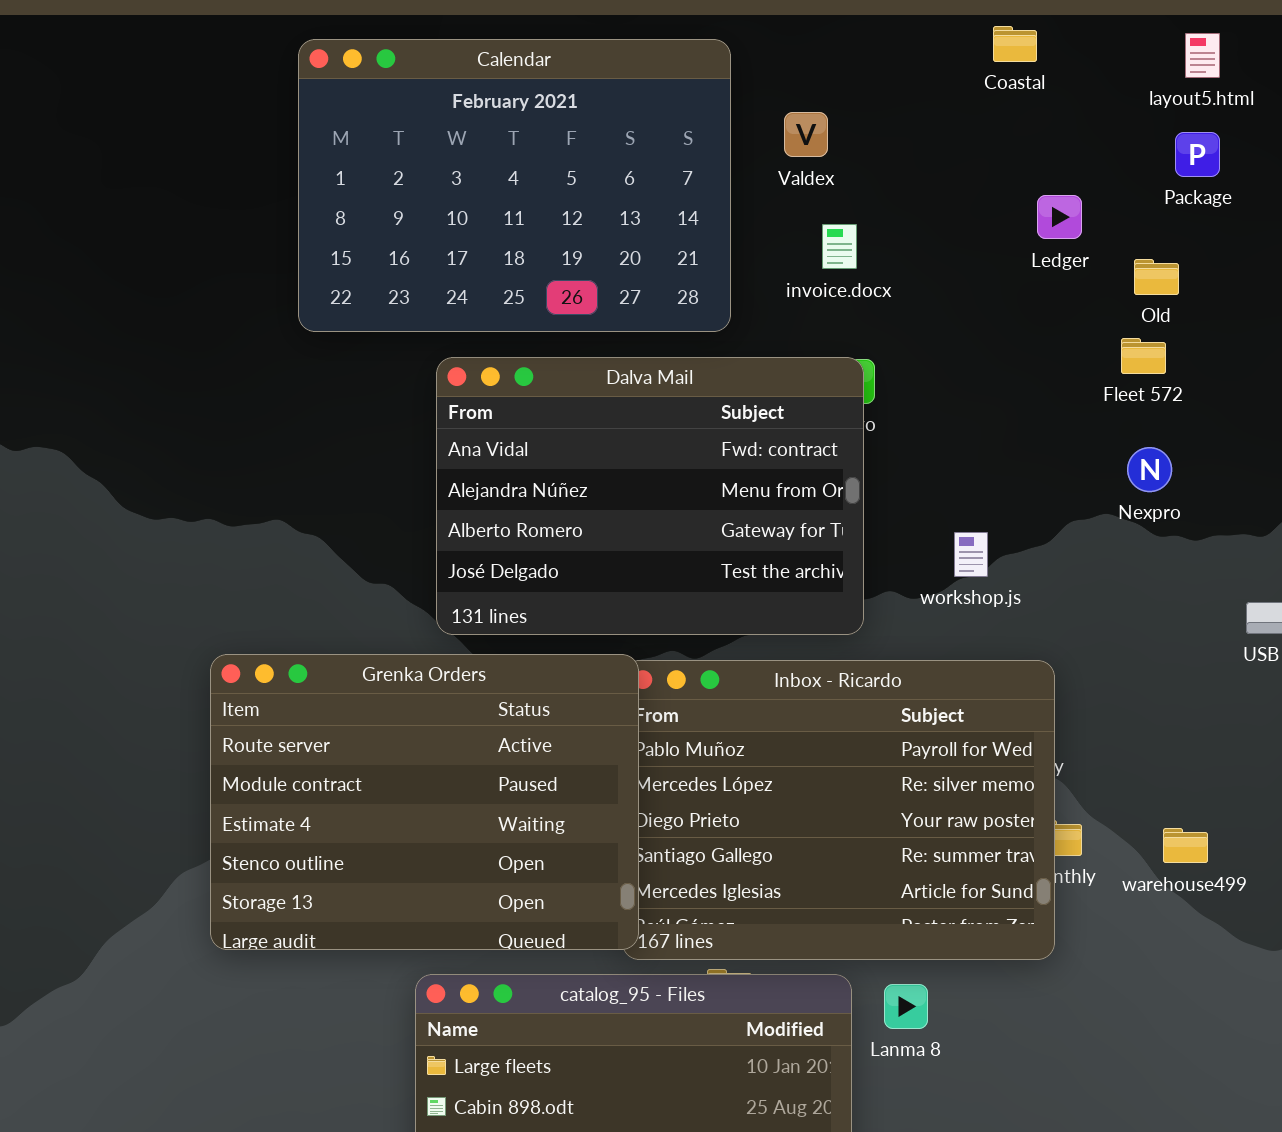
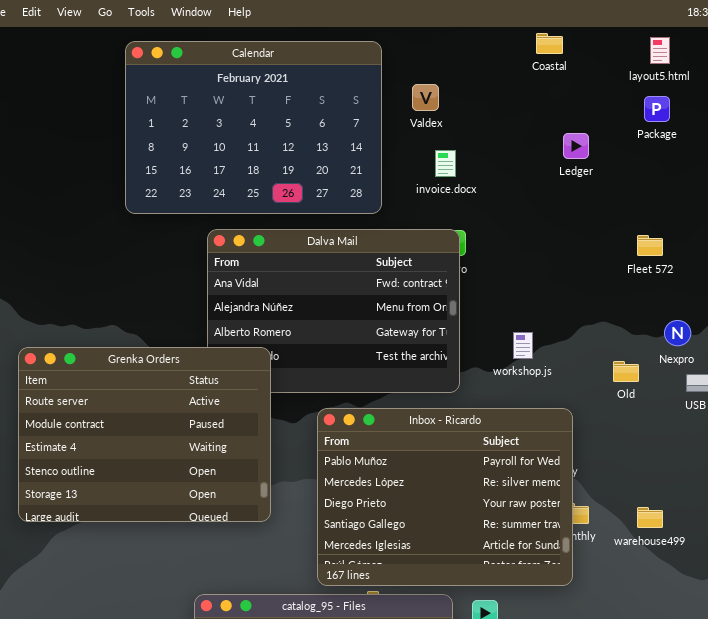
Old: [1134,259,1179,295] -> [613,361,639,382], moved
Fleet 572: [1121,338,1166,374] -> [637,235,663,256], moved
Nexpro: [1127,447,1172,492] -> [664,320,691,346], moved
Grenka Orders: [210,654,639,950] -> [18,347,271,522], moved

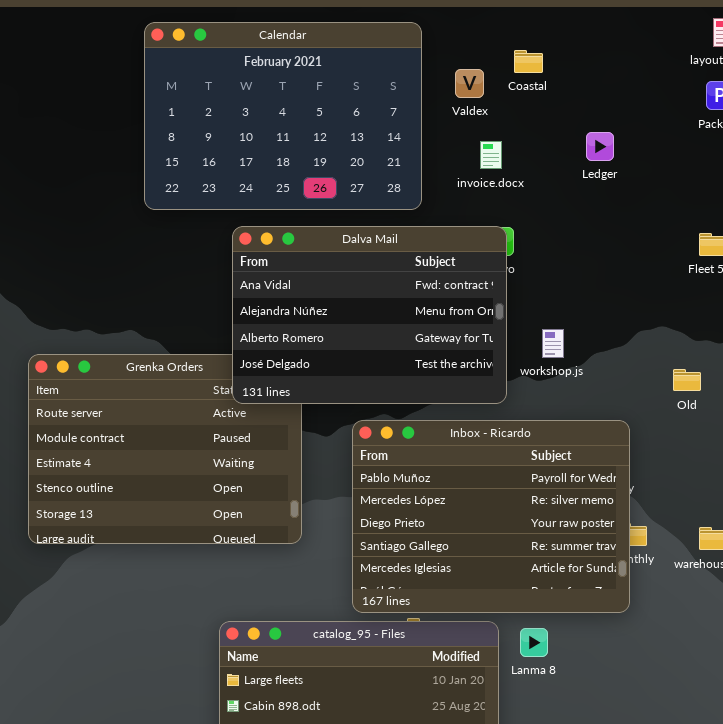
Coastal: [536,33,563,54] -> [514,50,543,73], moved
Ledger: [563,133,589,159] -> [586,132,614,161], moved
Dalva Mail: [207,229,460,393] -> [232,226,507,404], raised
workshop.js: [513,332,533,359] -> [542,329,564,358], moved

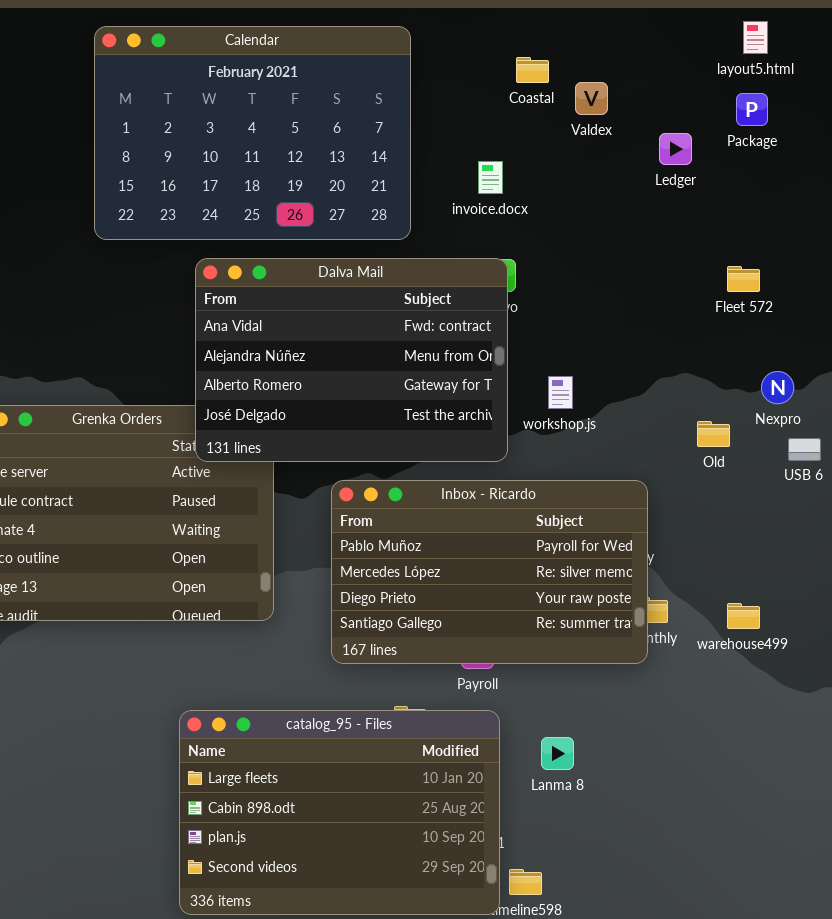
Valdex: [455,69,484,98] -> [575,82,608,115], moved
Ledger: [586,132,614,161] -> [659,133,692,165], moved
Inbox - Ricardo: [352,420,630,613] -> [331,480,648,664], resized
Lanma 8: [520,628,548,657] -> [541,737,574,770], moved

